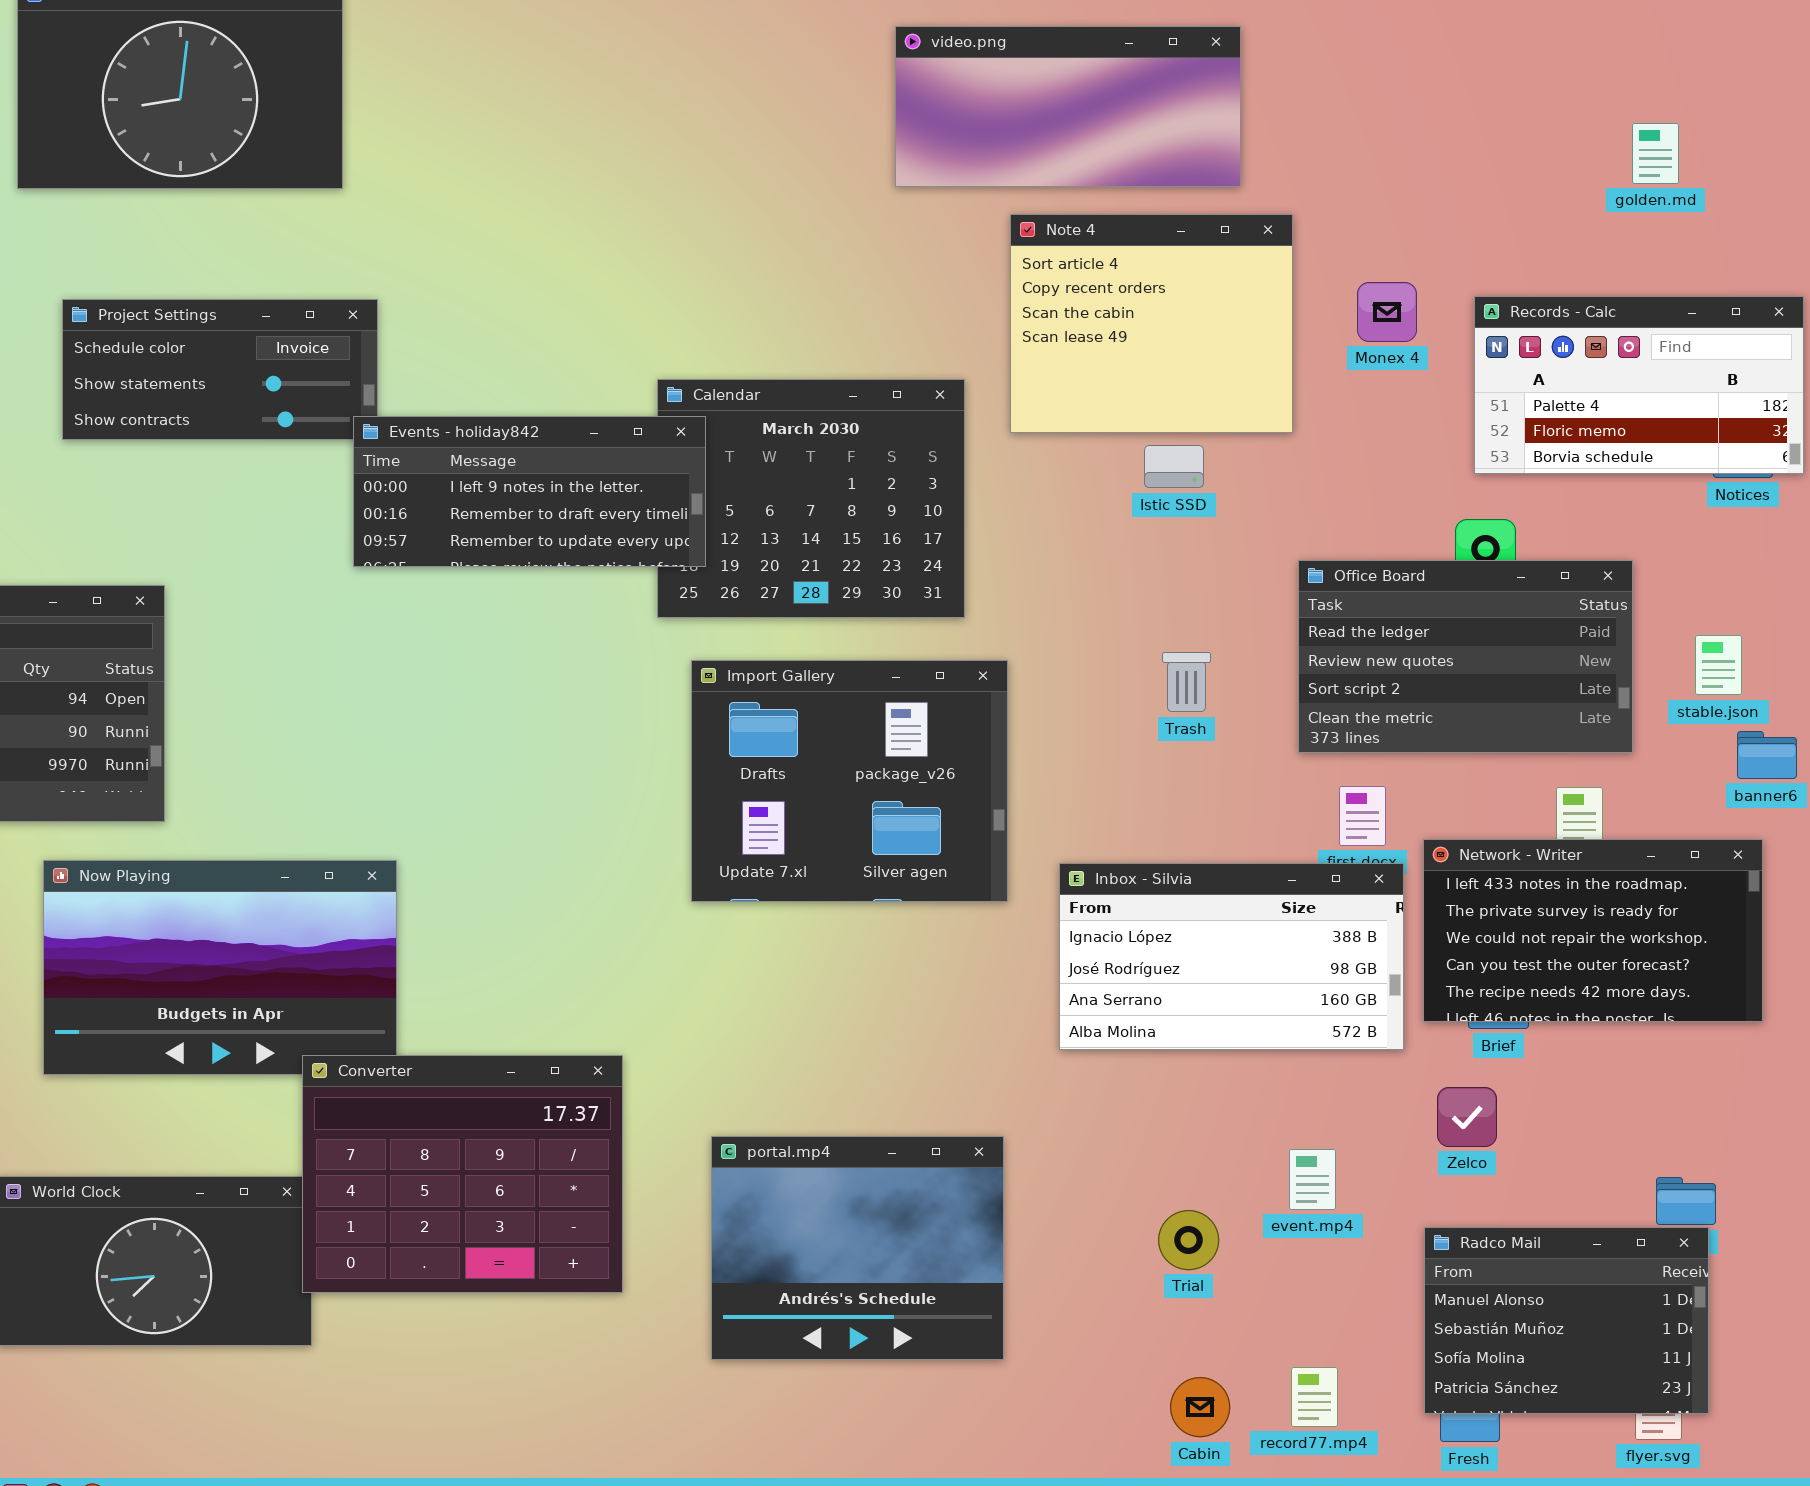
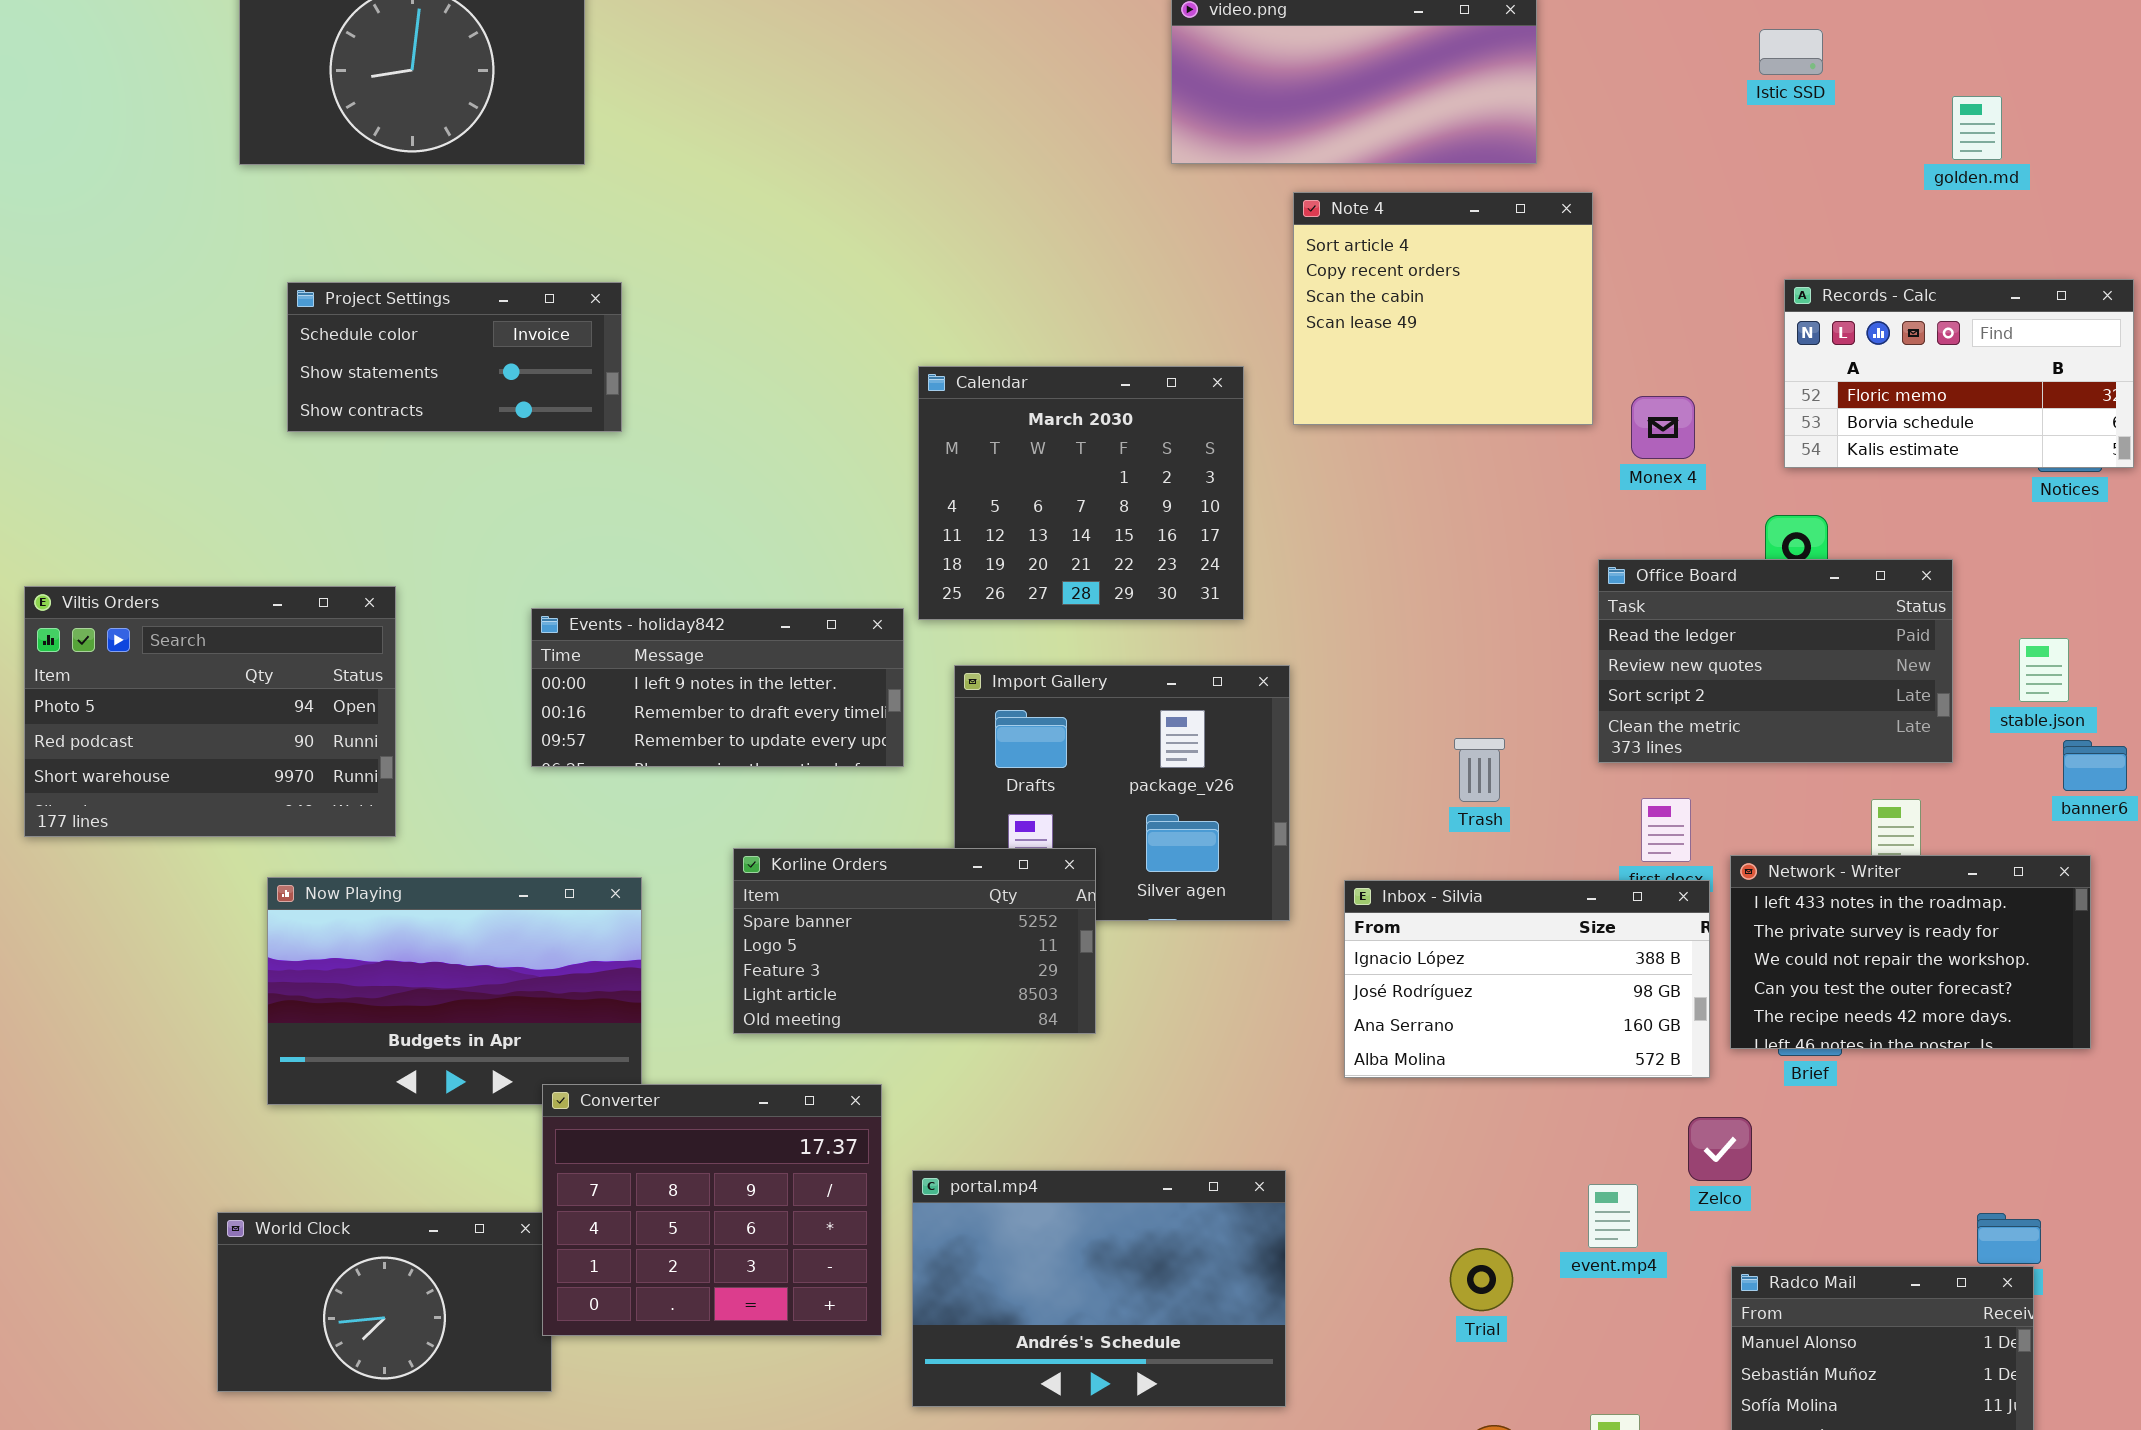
Monex 4: [1357,282,1417,342] -> [1631,396,1695,459], moved
Records - Calc: [1474,296,1804,474] -> [1784,279,2134,468], scrolled down 1 row
Events - holiday842: [353,416,706,567] -> [531,608,904,767], moved
Istic SSD: [1144,445,1204,488] -> [1759,29,1823,75], moved
Trash: [1162,652,1211,712] -> [1454,738,1505,802], moved
Korline Orders: none -> [733,848,1096,1034], opened
Zelco: [1437,1087,1497,1147] -> [1688,1117,1752,1181], moved
portal.mp4: [711,1136,1004,1360] -> [912,1170,1286,1407], resized

